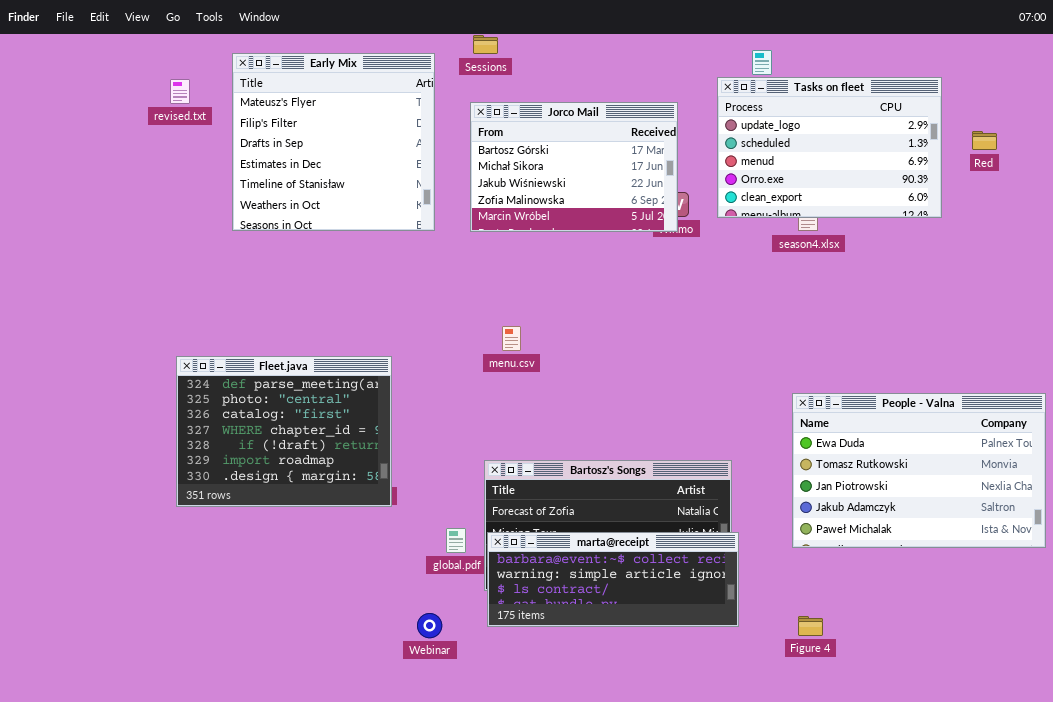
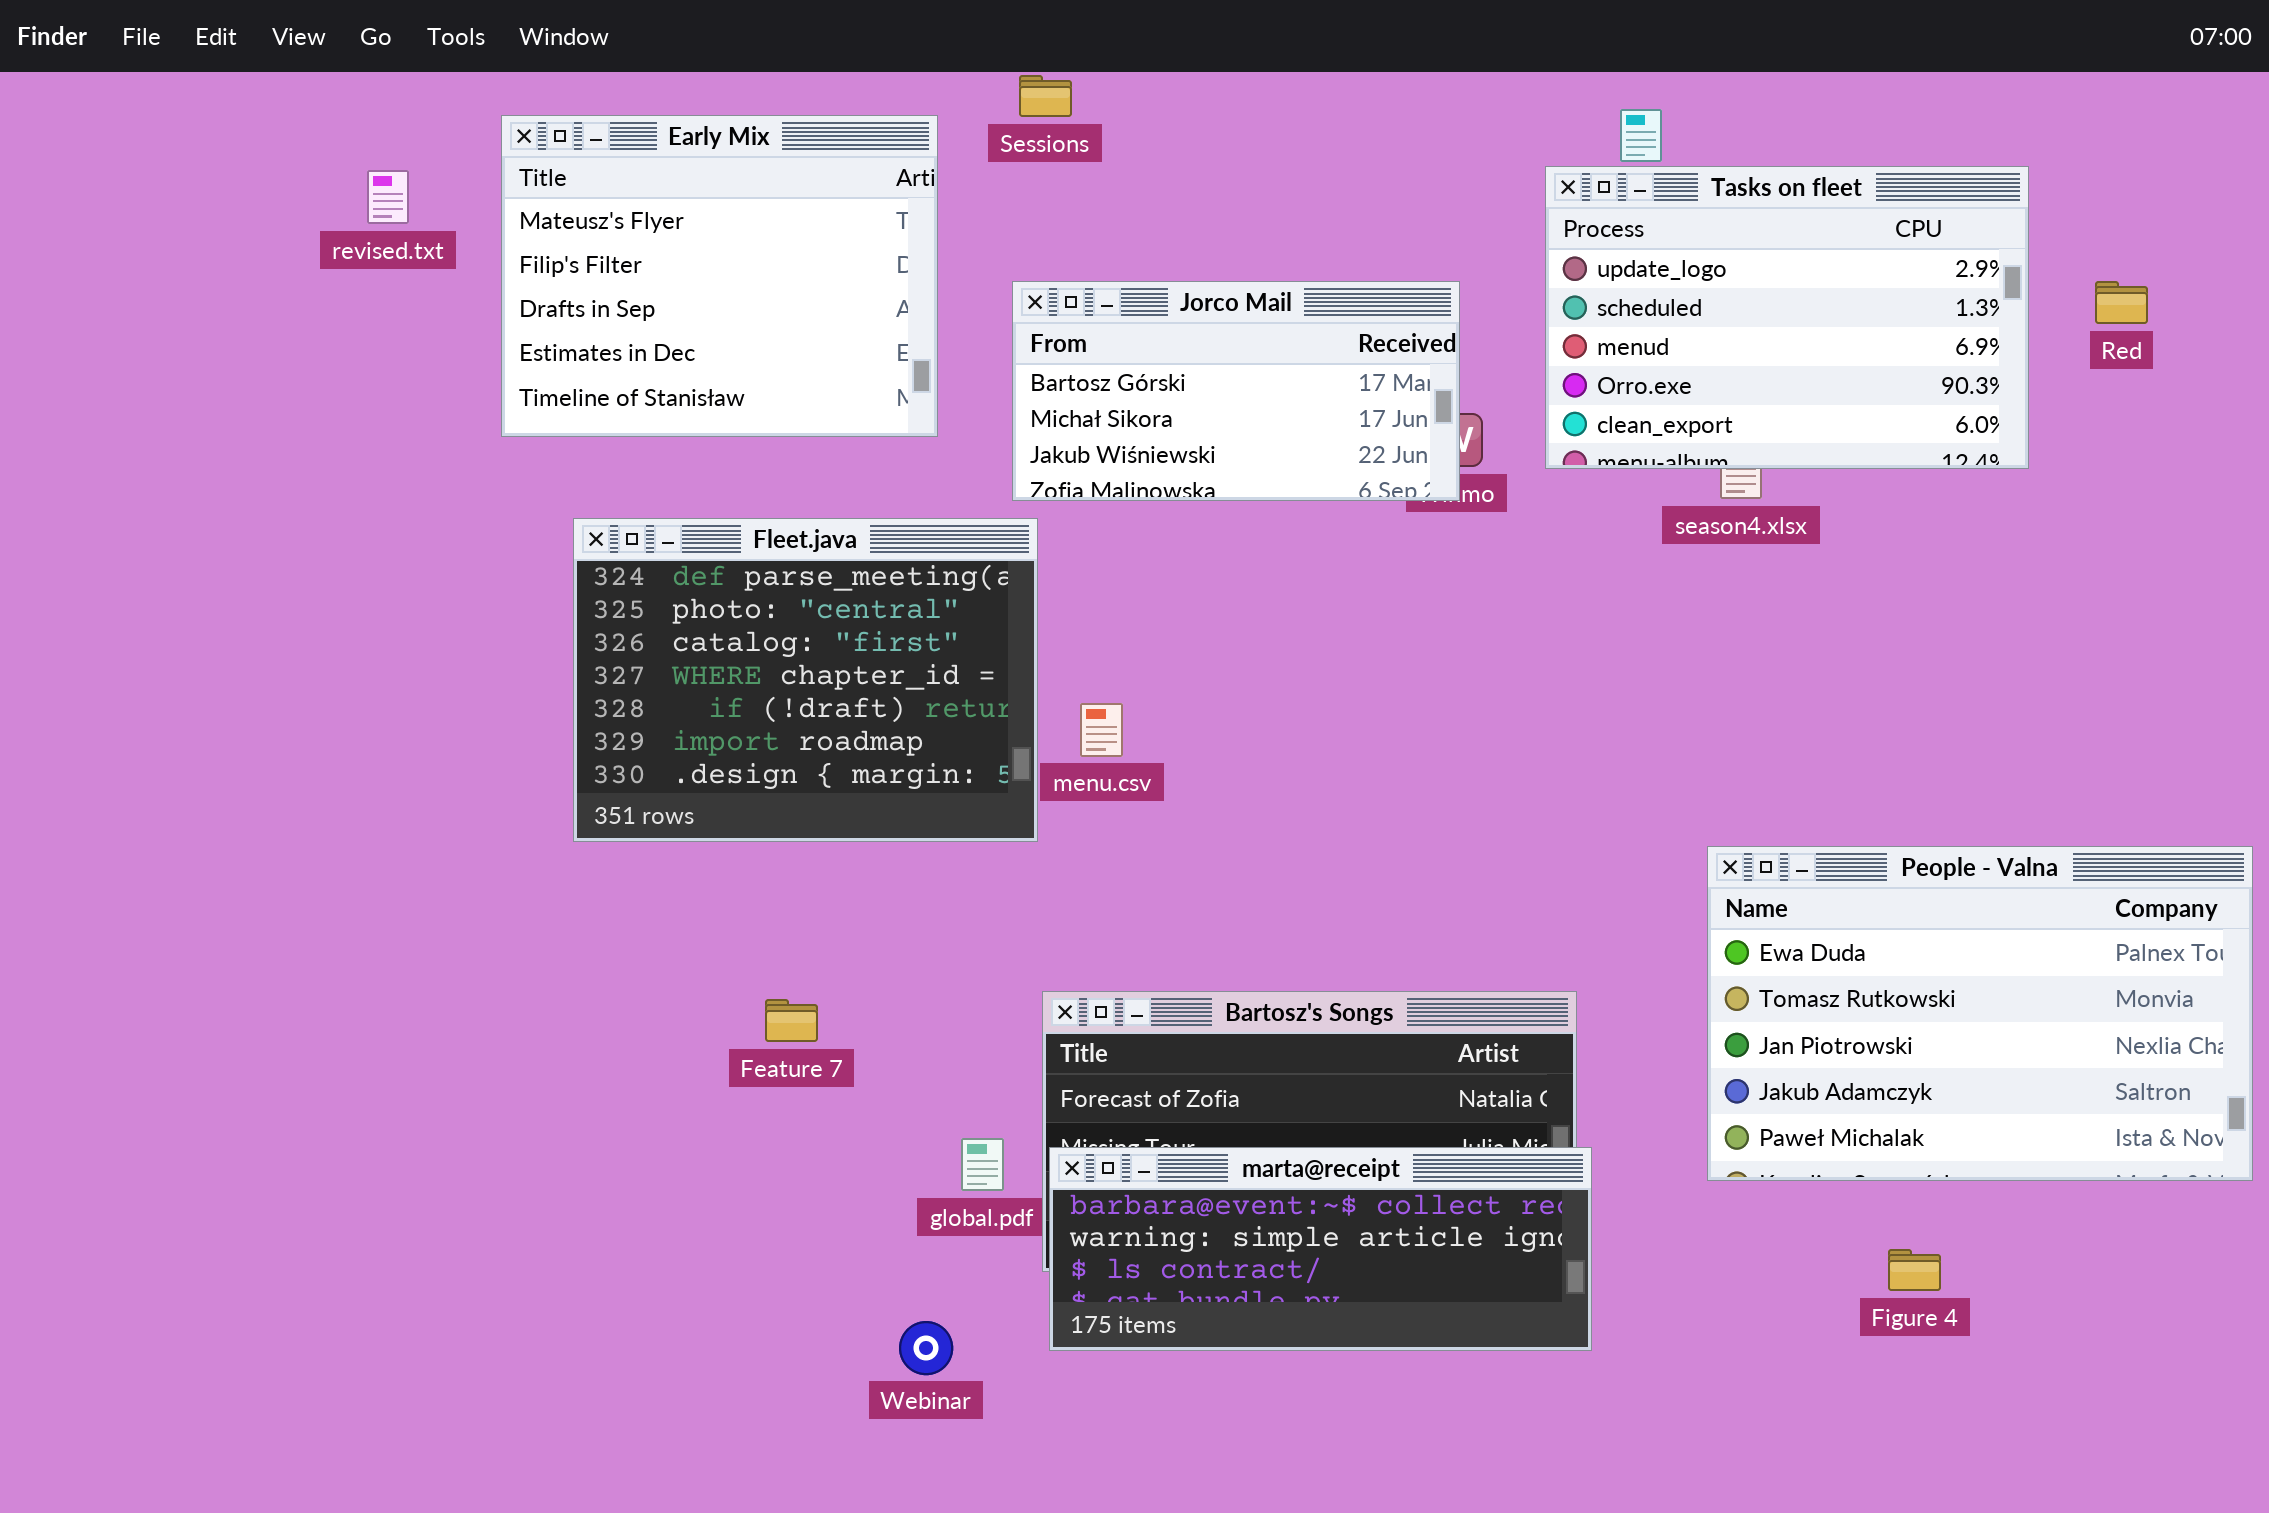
Early Mix: [232,53,435,231] -> [501,115,938,437], resized
Jorco Mail: [470,102,678,232] -> [1012,281,1460,501], resized
Fleet.java: [176,356,392,507] -> [573,518,1038,842], moved
Figure 4: [798,616,823,636] -> [1888,1249,1941,1291], moved

